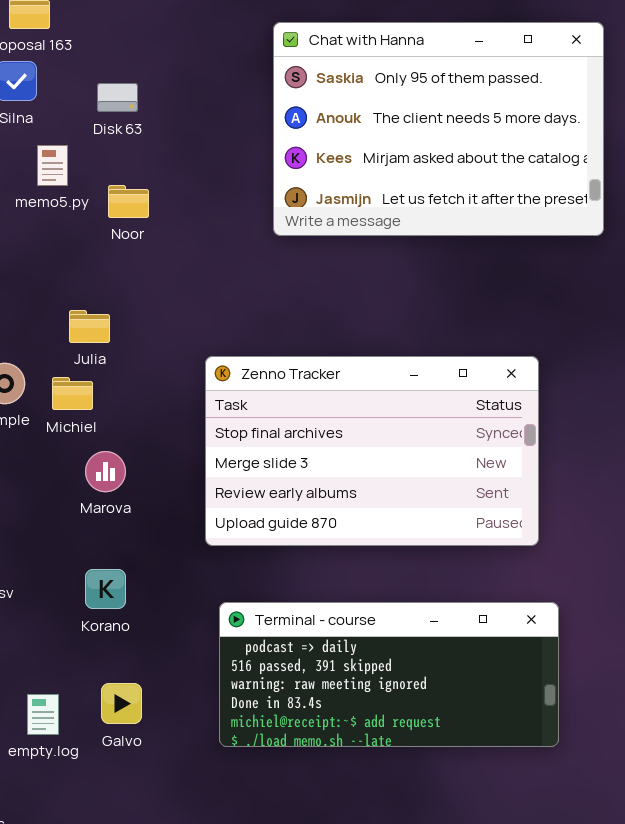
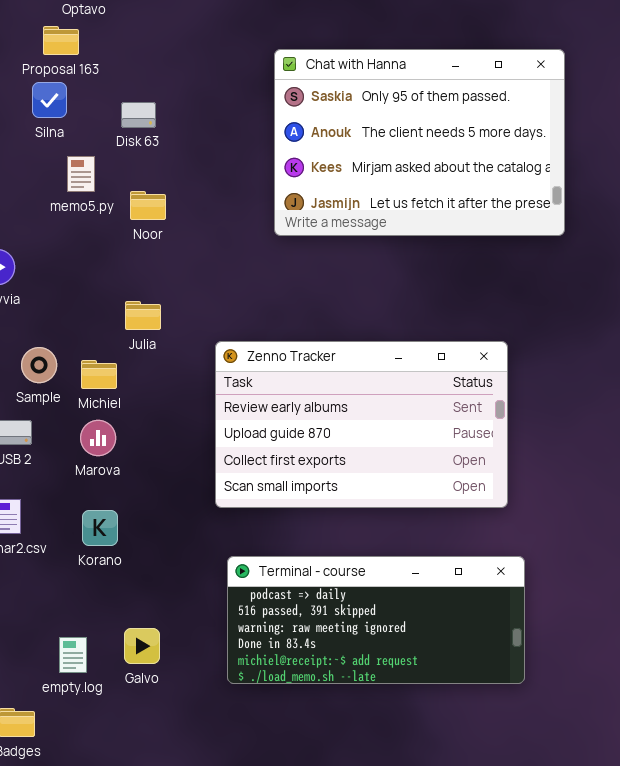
Julia: [69,310,110,343] -> [125,301,161,330], moved
Zenno Tracker: [205,356,539,546] -> [215,341,508,508], scrolled down 2 rows
Marova: [85,451,126,492] -> [80,420,116,456], moved
Korano: [85,569,126,609] -> [82,510,118,546], moved

